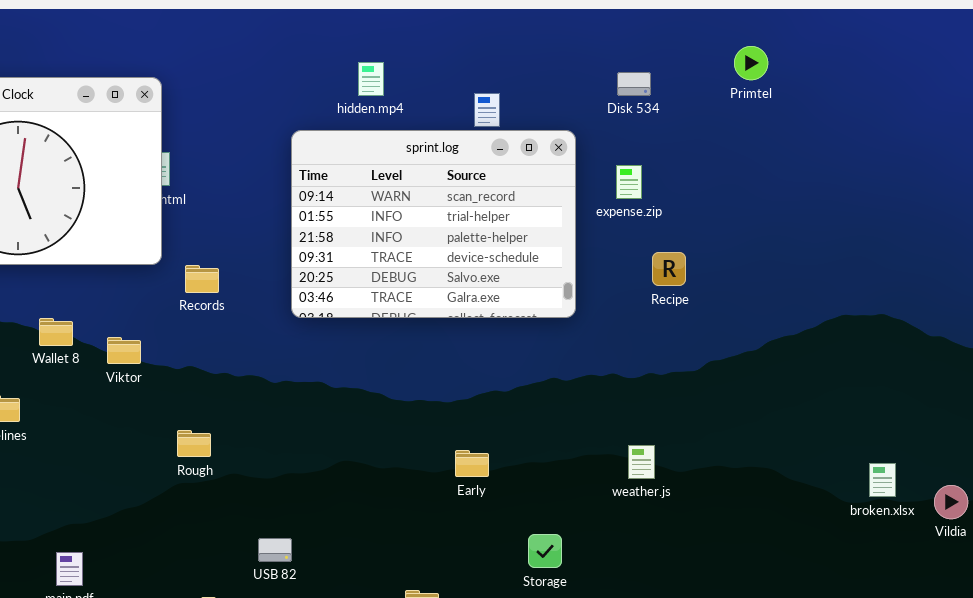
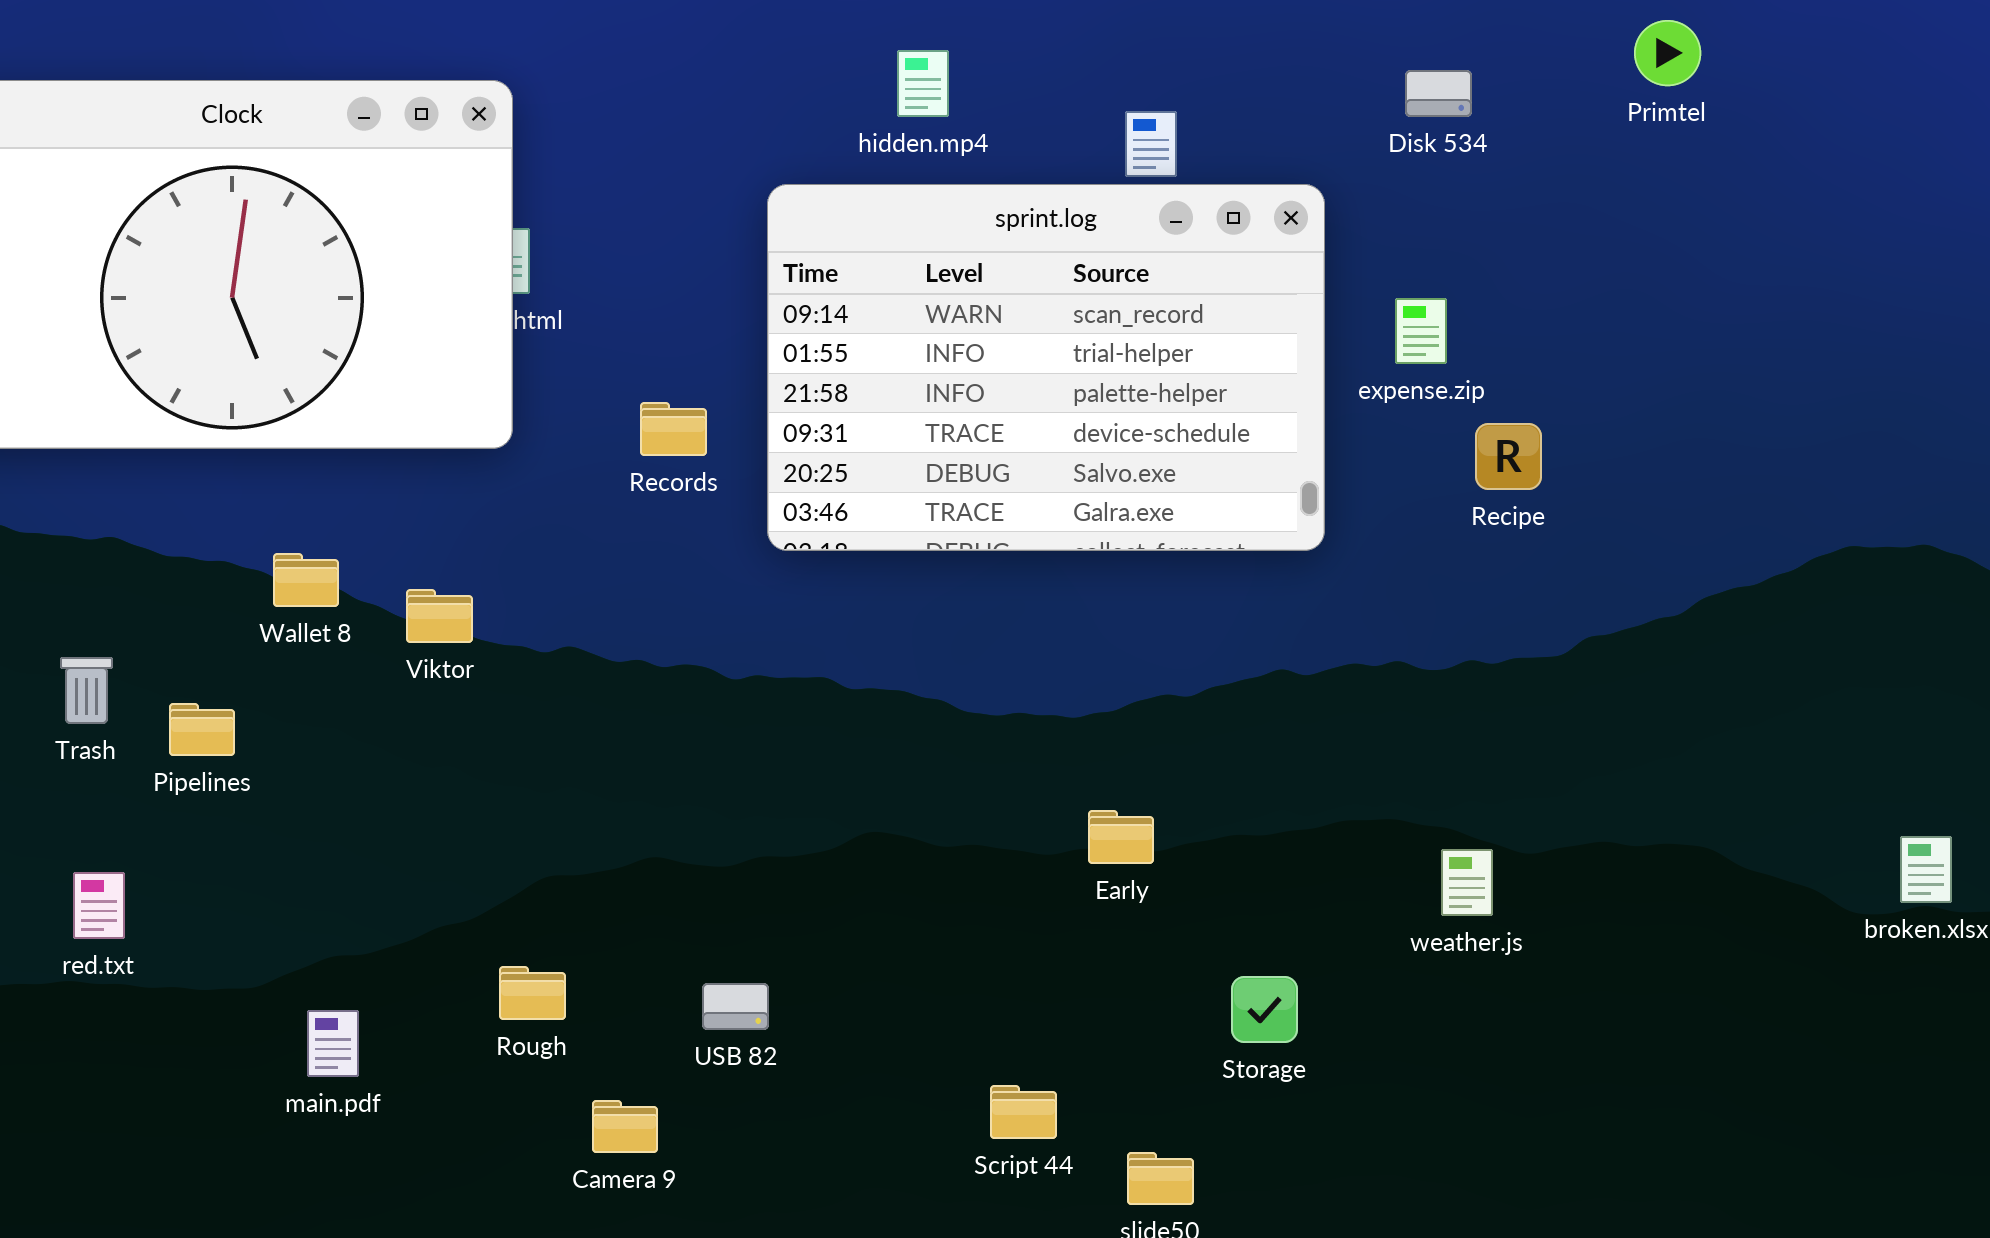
expense.zip: [616,165,642,199] -> [1395,298,1447,364], moved
Records: [185,265,219,293] -> [640,402,707,456], moved
Rough: [177,430,211,457] -> [499,966,566,1020], moved
weather.js: [628,445,655,479] -> [1441,849,1493,916], moved

